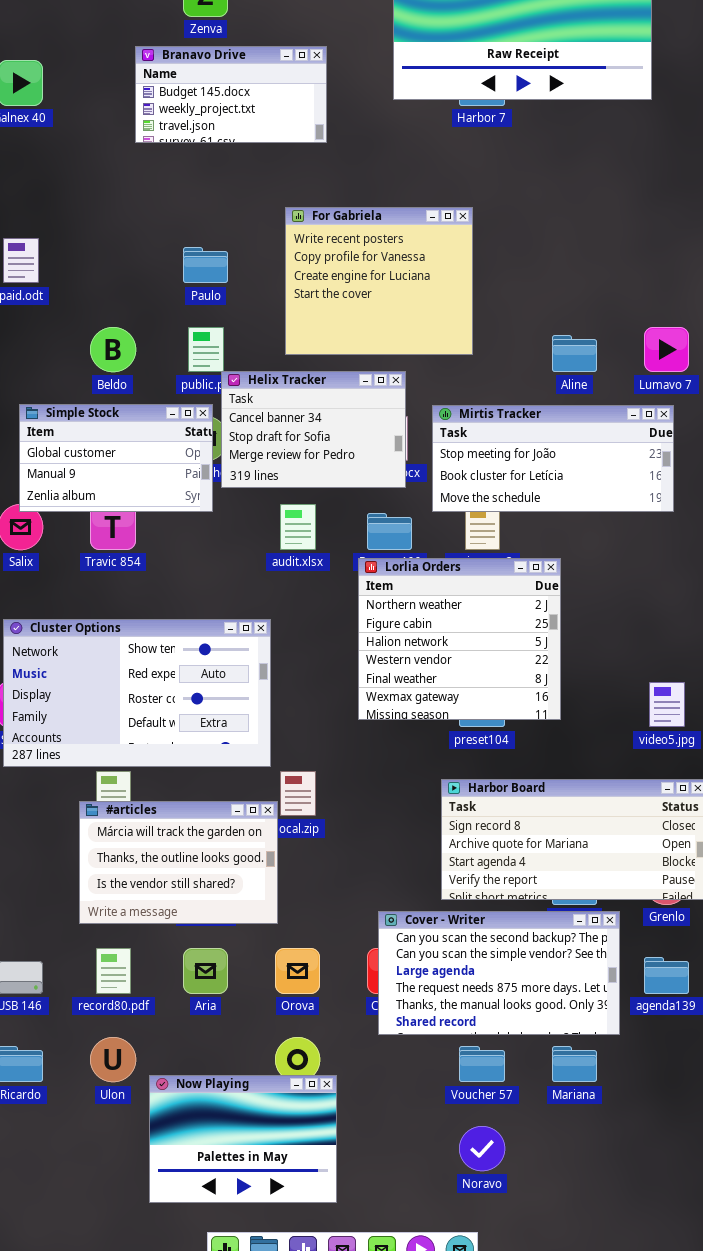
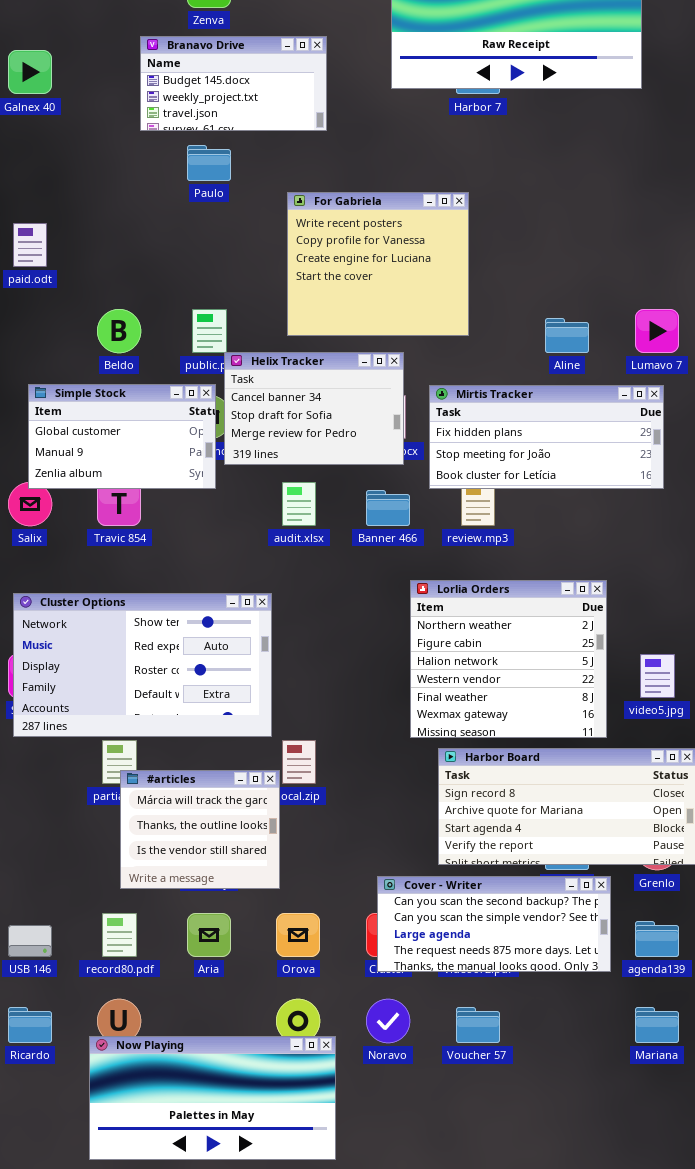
Paulo: [183,247,228,283] -> [187,145,231,181], moved
Mirtis Tracker: [432,405,674,512] -> [429,385,664,489], scrolled up 1 row
Lorlia Orders: [358,558,561,720] -> [410,580,607,738], moved
#articles: [79,801,278,924] -> [120,770,280,889], resized
Cover - Writer: [378,911,620,1035] -> [377,876,611,972], resized
Mariana: [552,1046,597,1082] -> [635,1007,679,1043], moved
Now Playing: [149,1075,337,1203] -> [89,1036,336,1160], resized
Noravo: [459,1126,505,1171] -> [366,999,410,1043], moved

